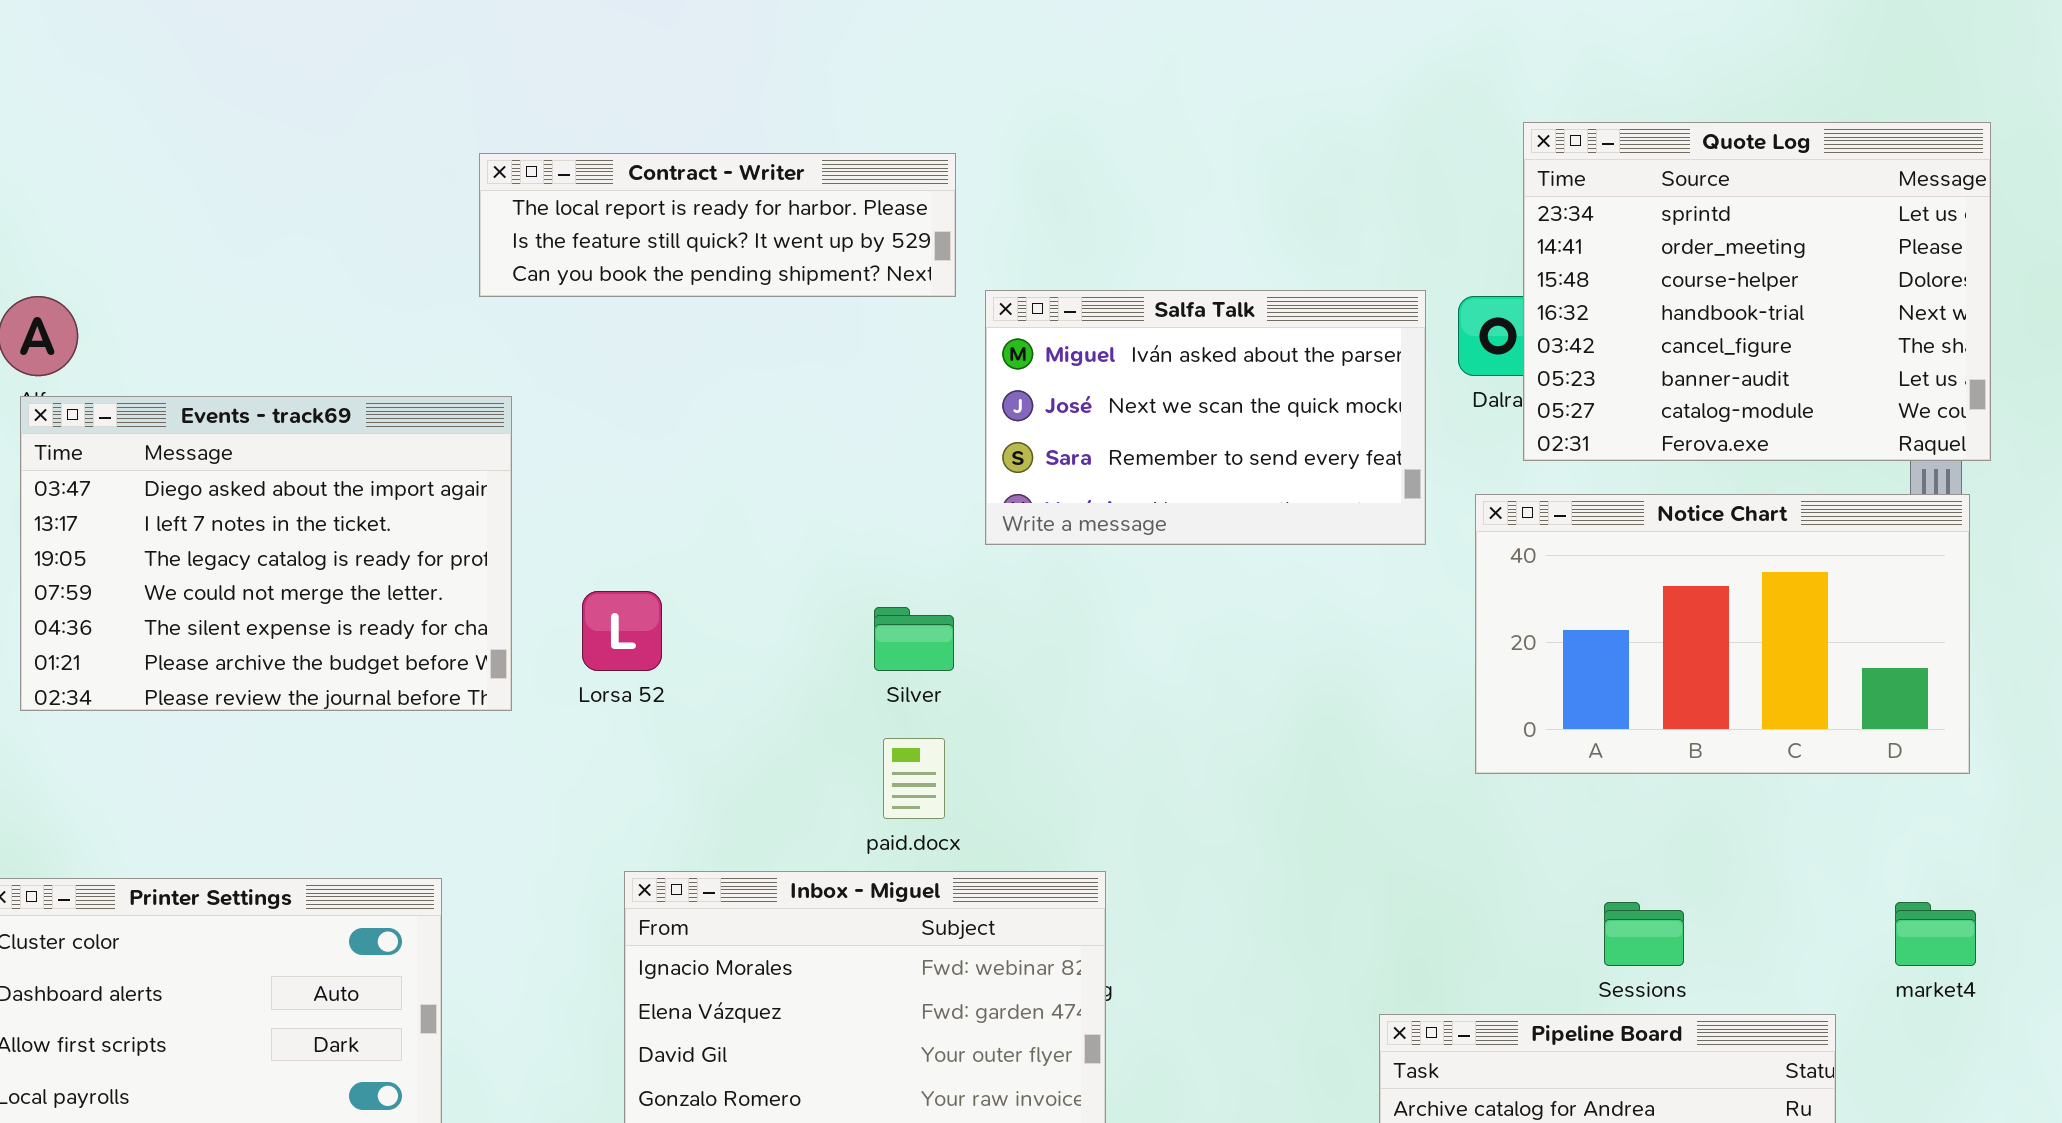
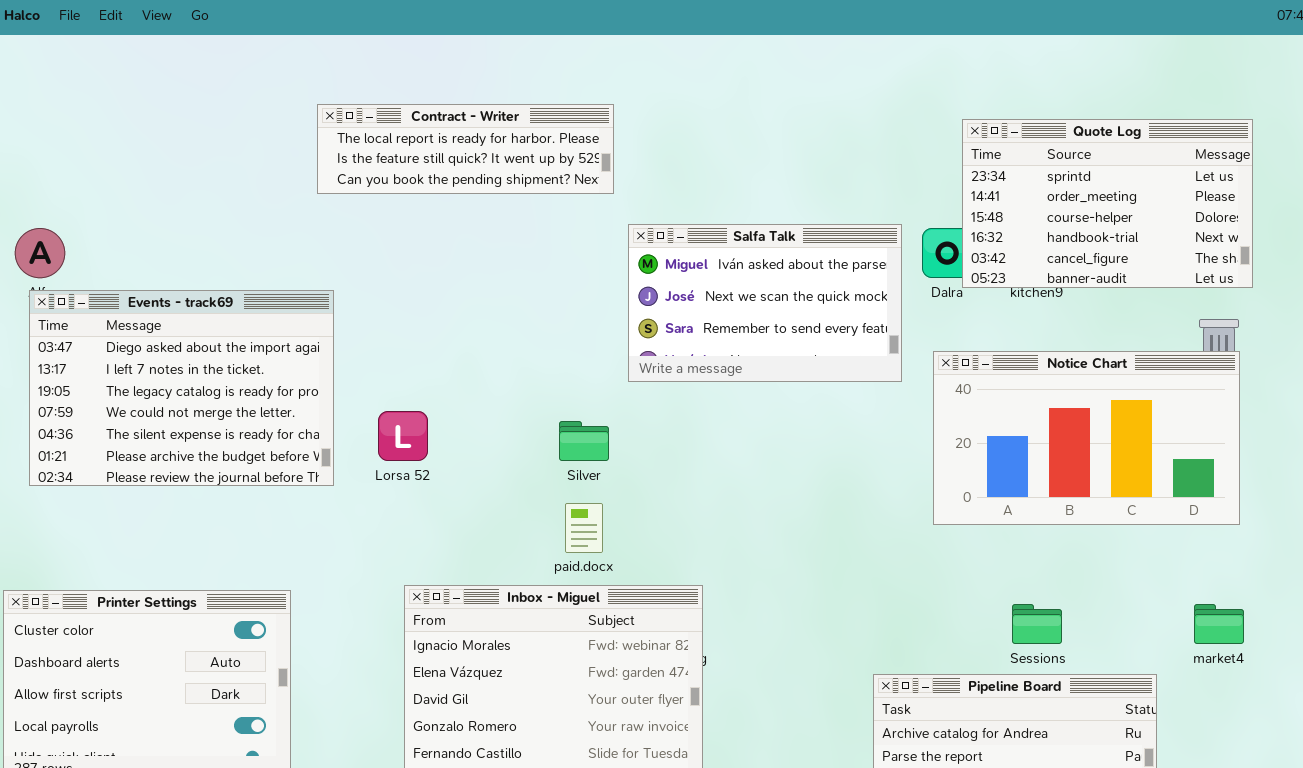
Quote Log: [1523,122,1991,461] -> [962,119,1253,288], resized
Contract - Writer: [479,153,956,297] -> [317,104,614,194], moved

